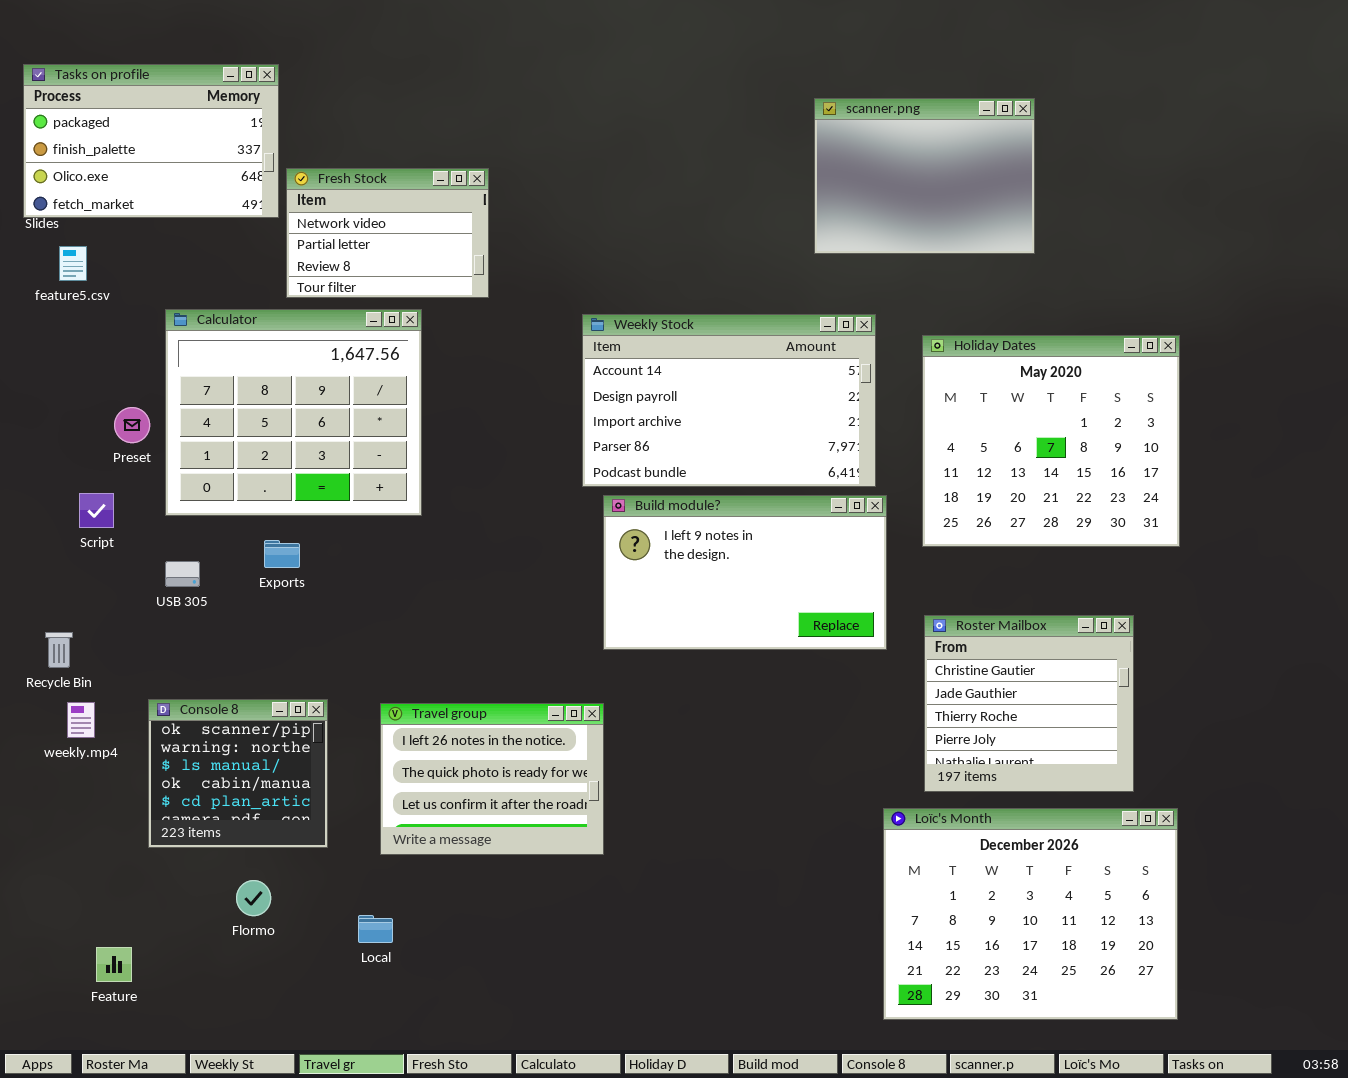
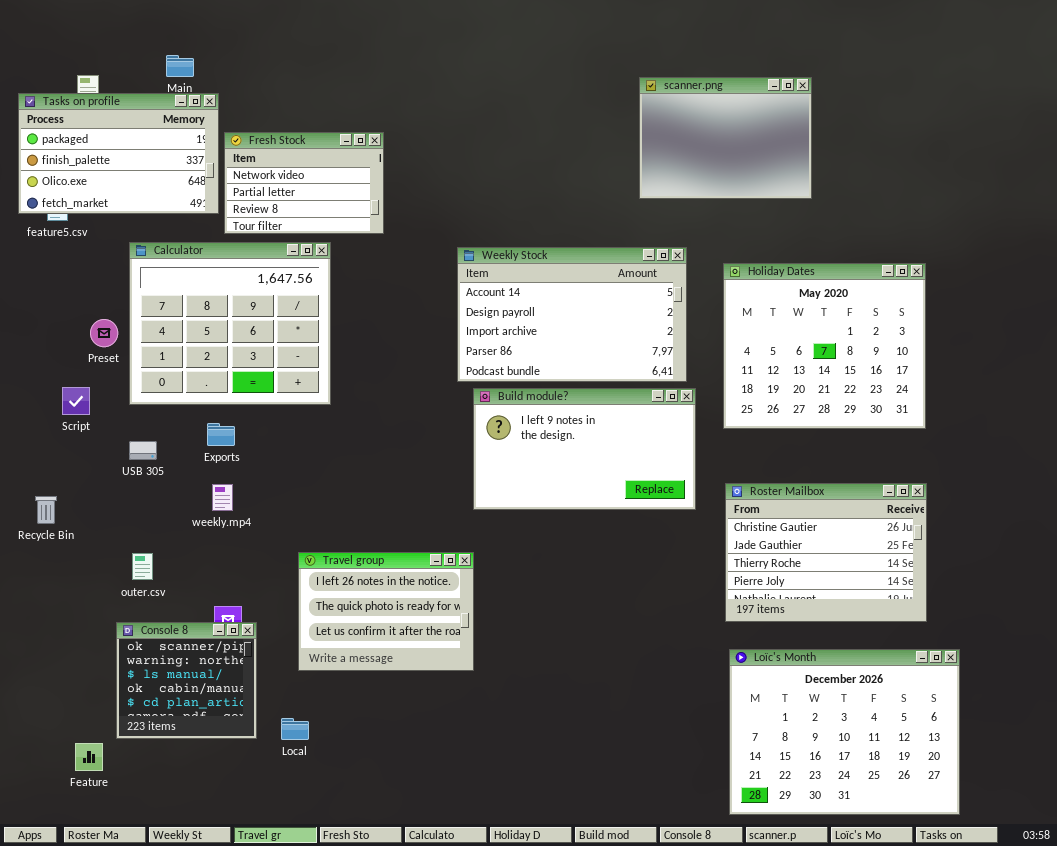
Tasks on profile: [23,64,279,218] -> [18,93,219,214], moved
Roster Mailbox: [924,615,1134,792] -> [725,483,927,622], resized
Console 8: [148,699,328,848] -> [116,622,257,739], moved
weekly.mp4: [67,702,95,738] -> [212,484,233,511], moved
Loïc's Month: [883,808,1178,1020] -> [729,649,960,815], moved

